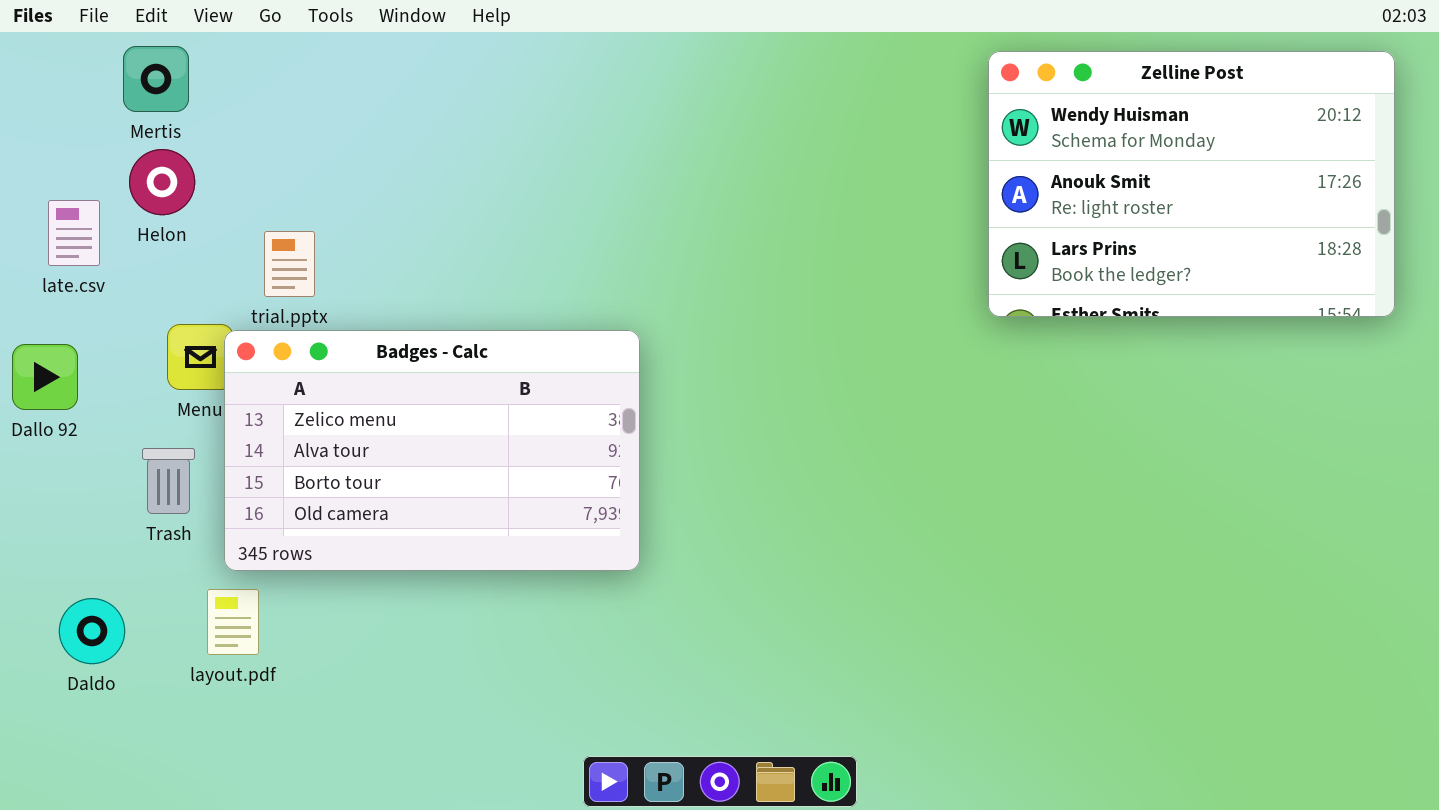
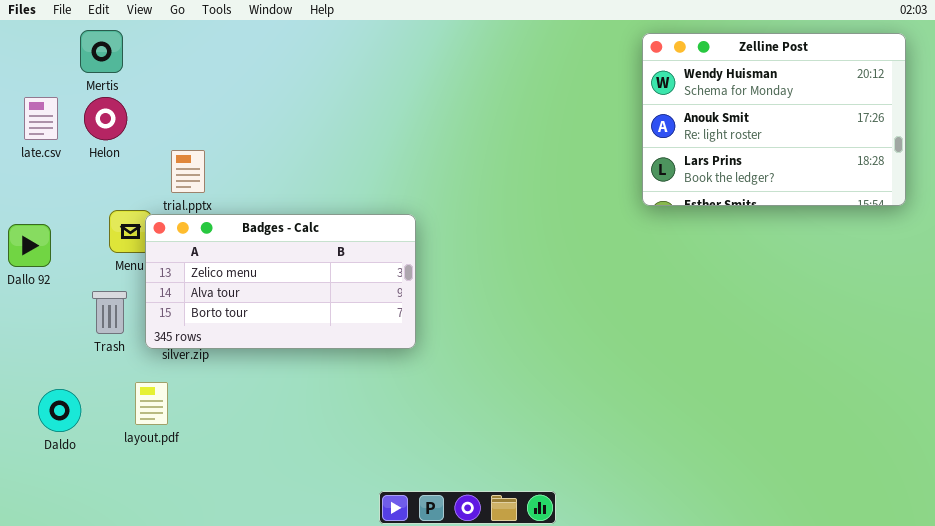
late.csv: [48,200,100,266] -> [24,97,58,140], moved
Badges - Calc: [224,330,640,571] -> [145,214,416,349], resized

